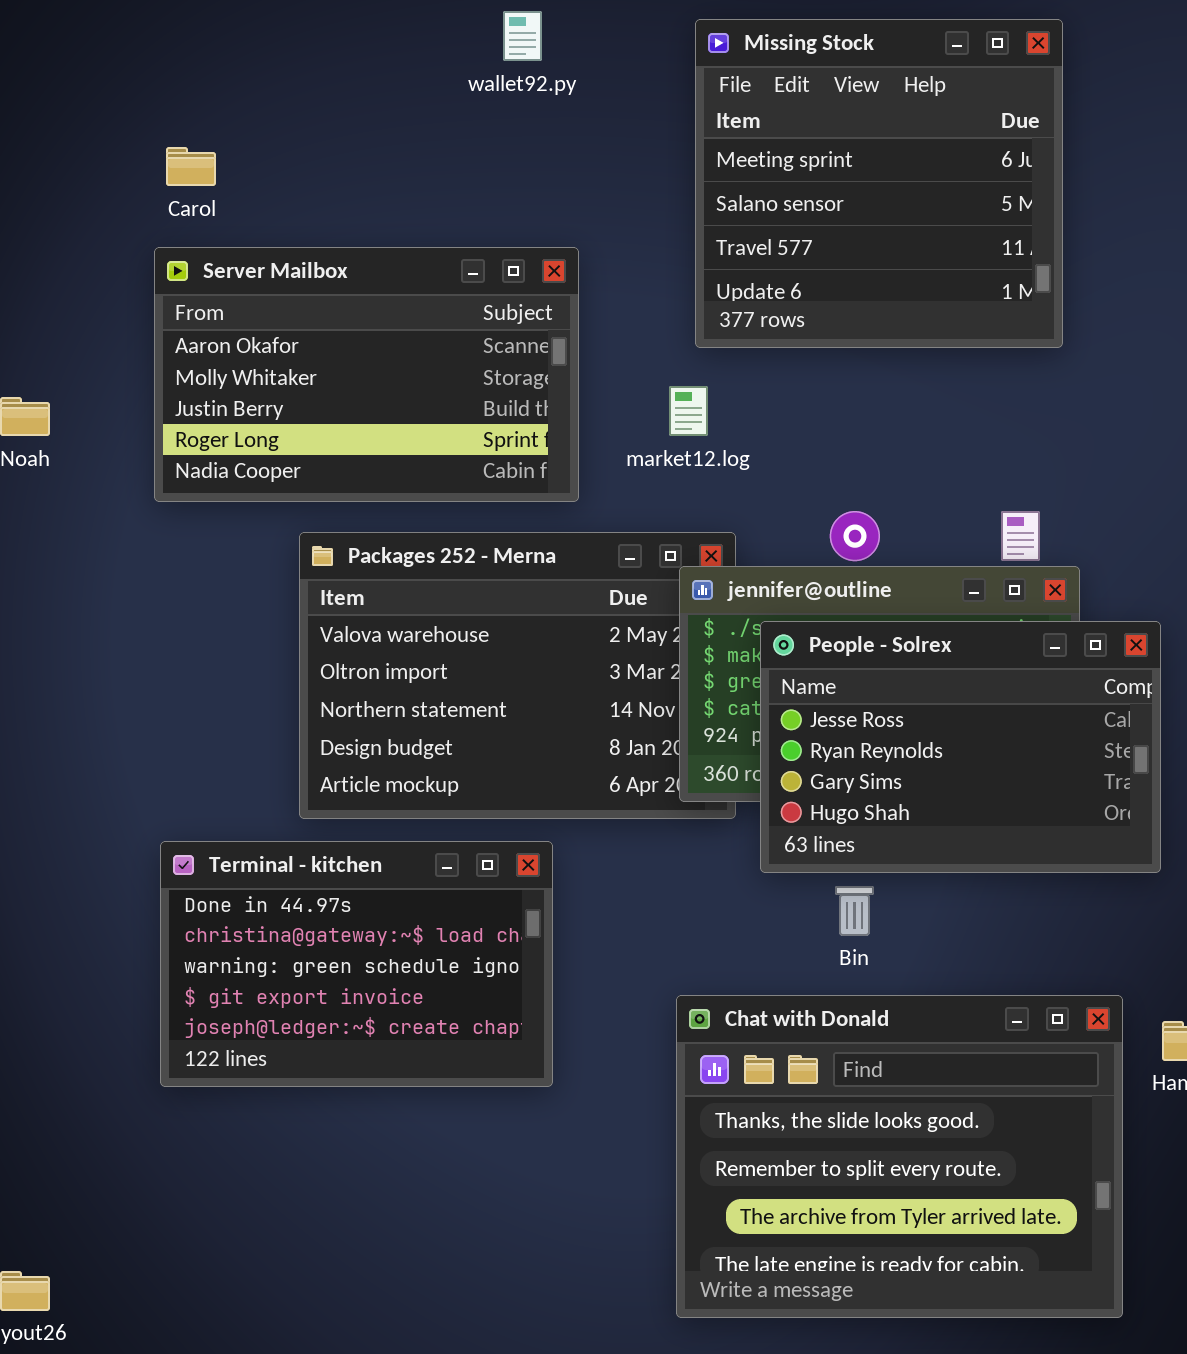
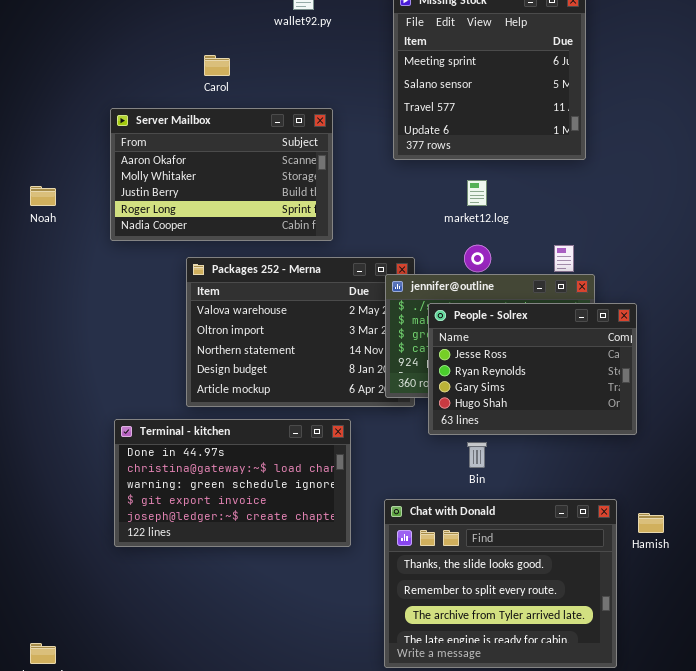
Carol: [166,147,216,186] -> [204,55,230,76], moved
market12.log: [669,386,708,436] -> [467,180,487,206], moved
Terminal - kitchen: [160,841,553,1087] -> [114,419,351,547], resized

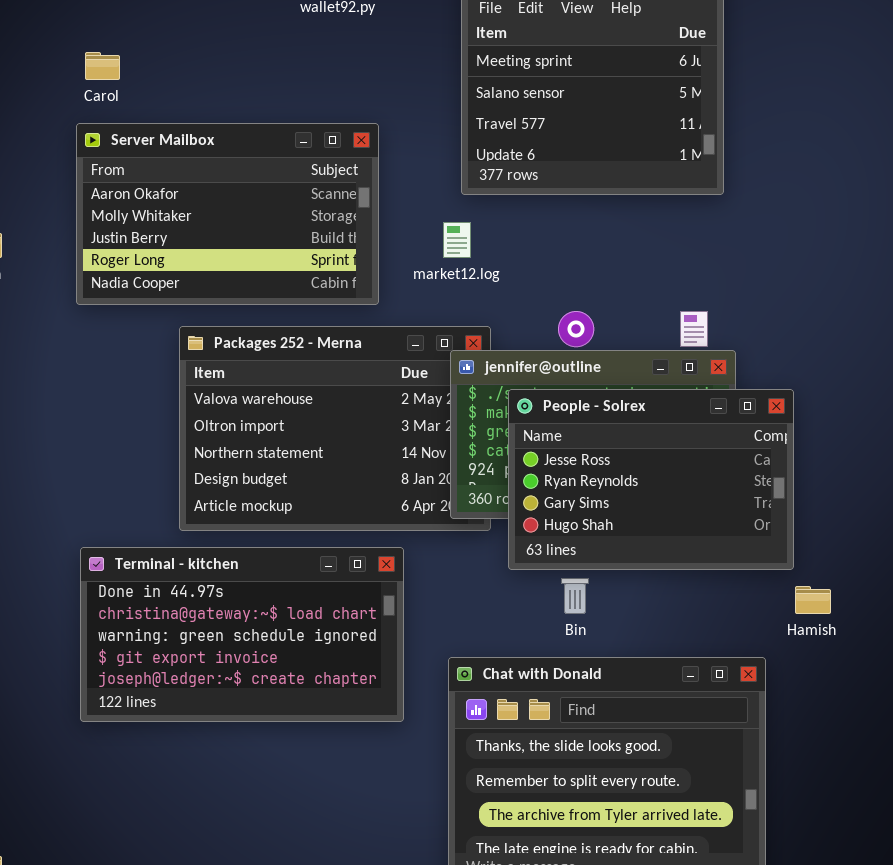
Carol: [204,55,230,76] -> [85,52,120,80], moved
market12.log: [467,180,487,206] -> [443,222,471,258], moved
Hamish: [638,513,664,533] -> [795,586,831,614], moved

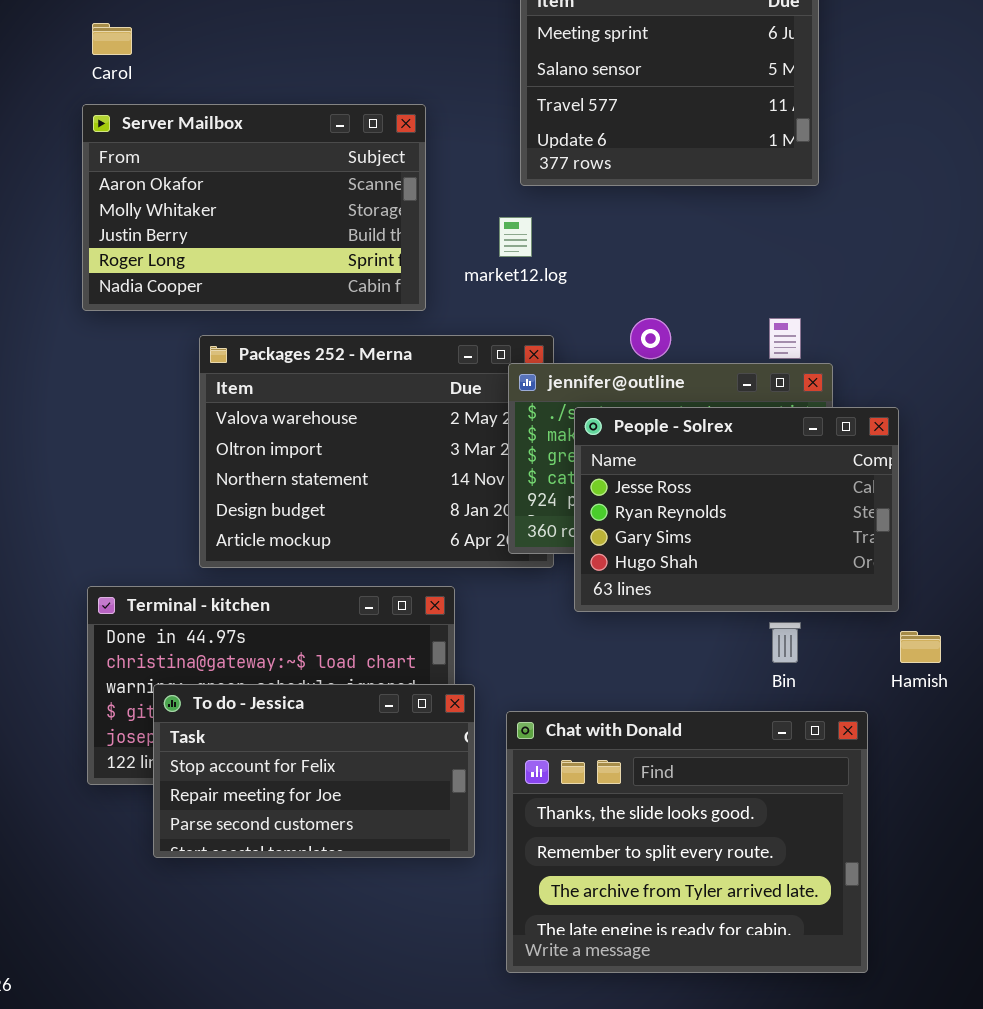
Bin: [561,578,589,614] -> [769,622,801,663], moved
To do - Jessica: none -> [153,684,475,858], opened

